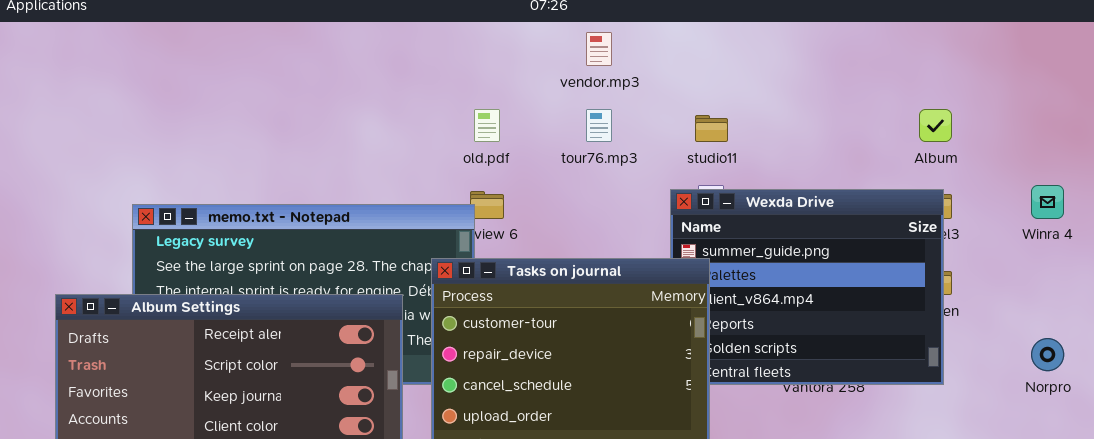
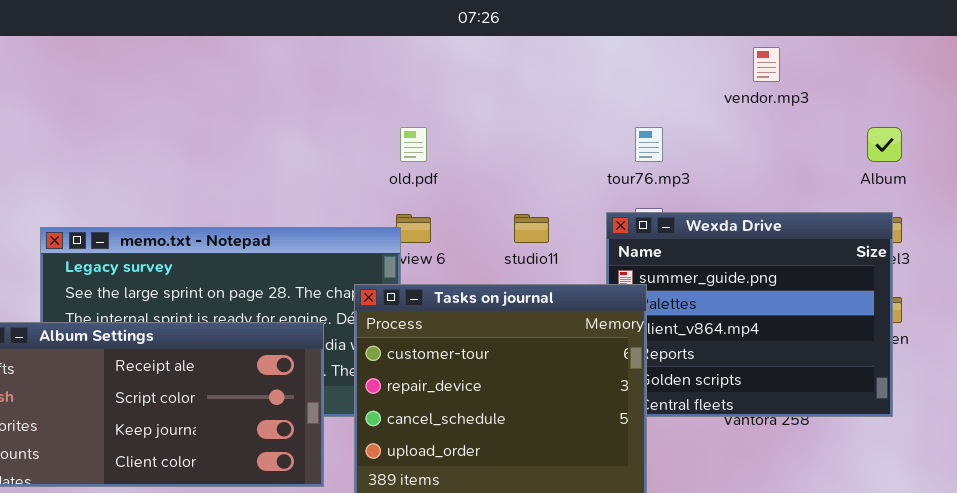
vendor.mp3: [586,32,612,66] -> [753,47,780,82], moved
tour76.mp3: [586,109,612,142] -> [635,127,663,162], moved
studio11: [695,115,728,142] -> [514,214,549,243], moved

